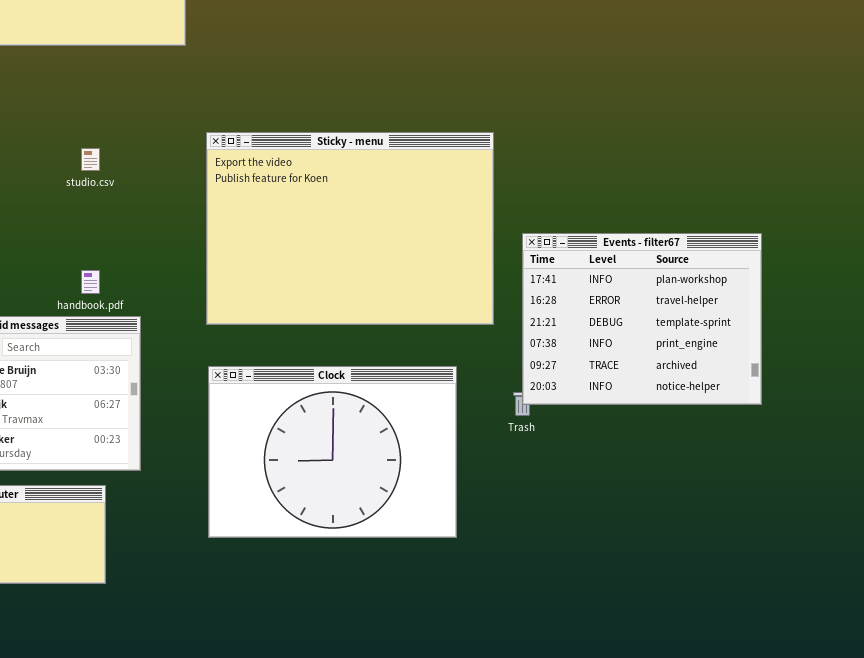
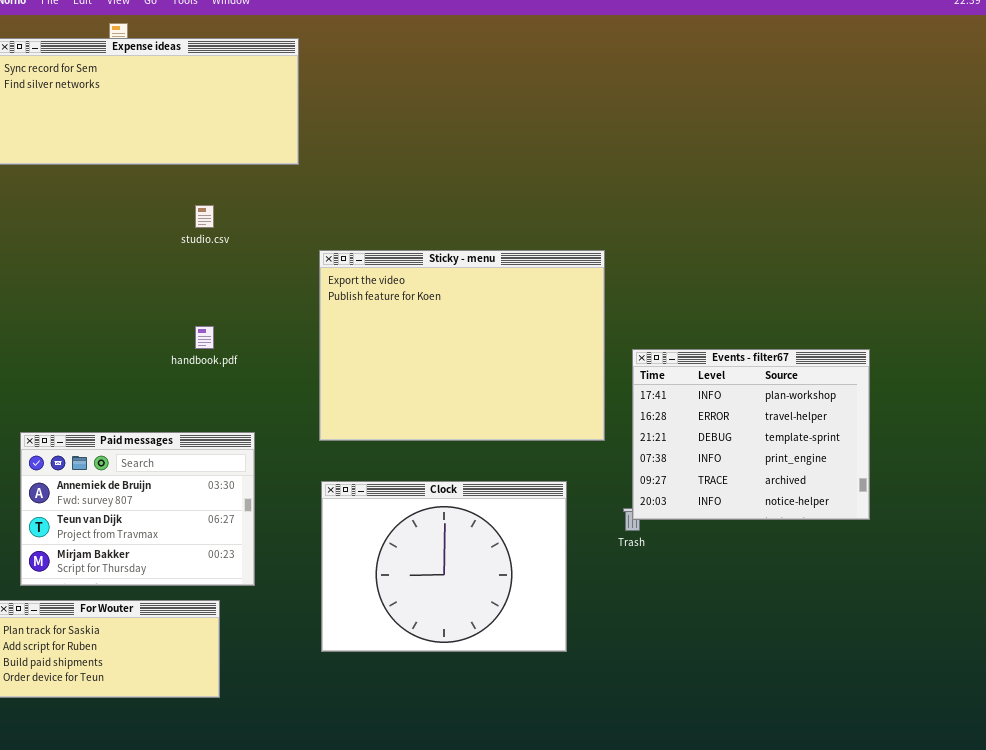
studio.csv: [81,148,100,171] -> [195,205,214,228], moved
handbook.pdf: [81,270,100,294] -> [195,326,214,349], moved

